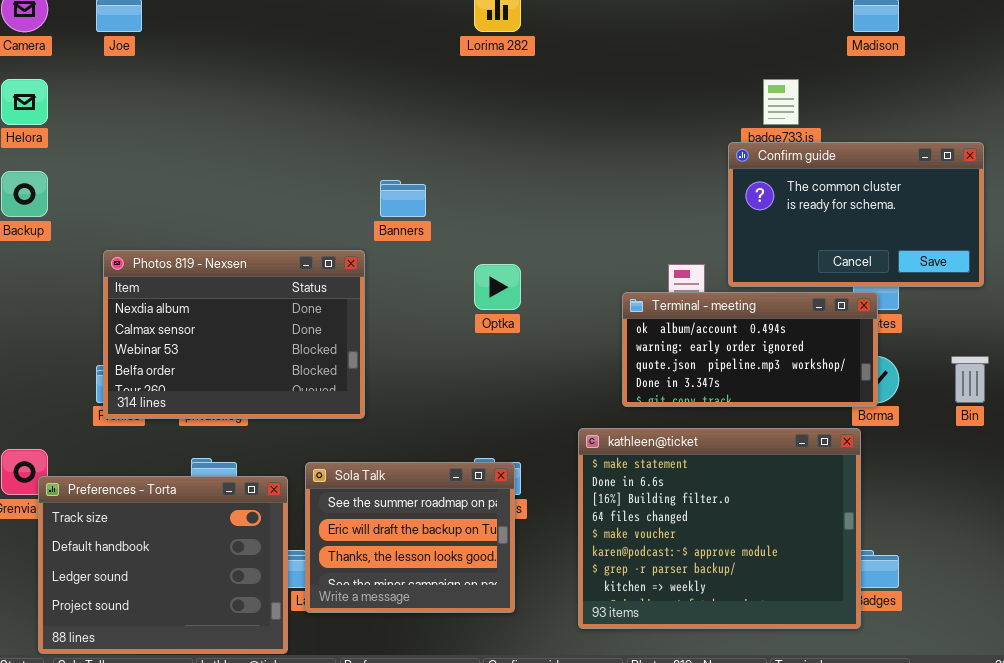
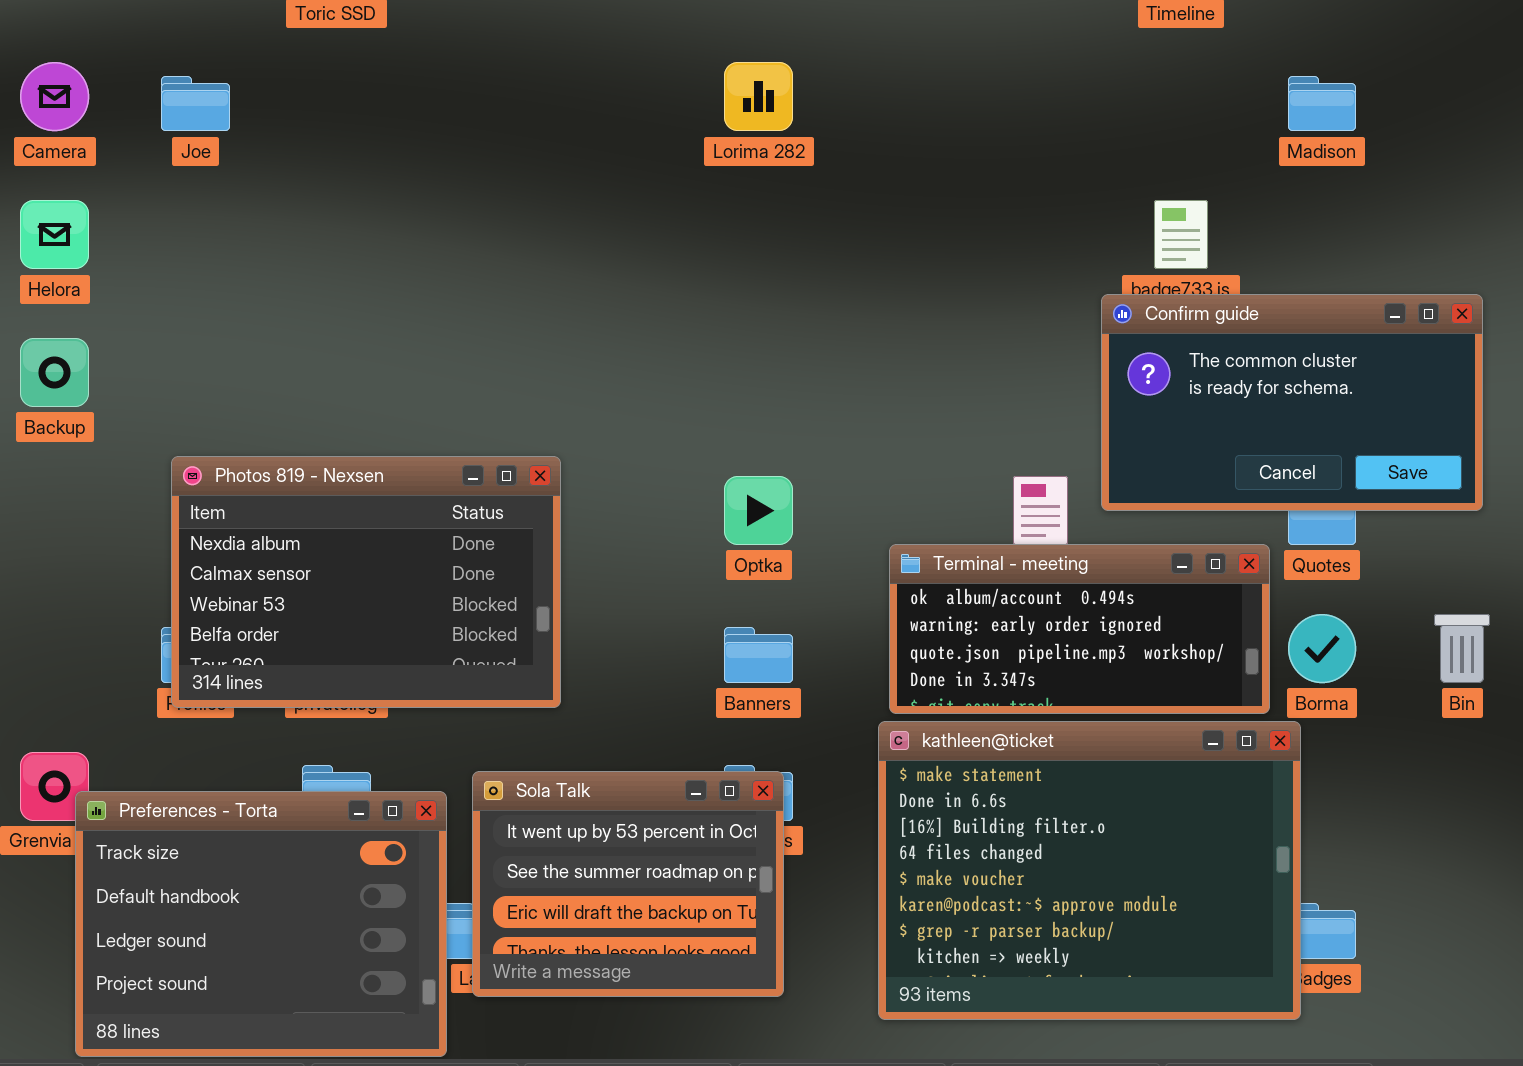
Banners: [380,180,426,217] -> [724,627,793,683], moved
Terminal - meeting: [622,292,878,407] -> [889,544,1270,714], moved
Sola Talk: [305,462,515,613] -> [472,771,784,997], scrolled up 1 row

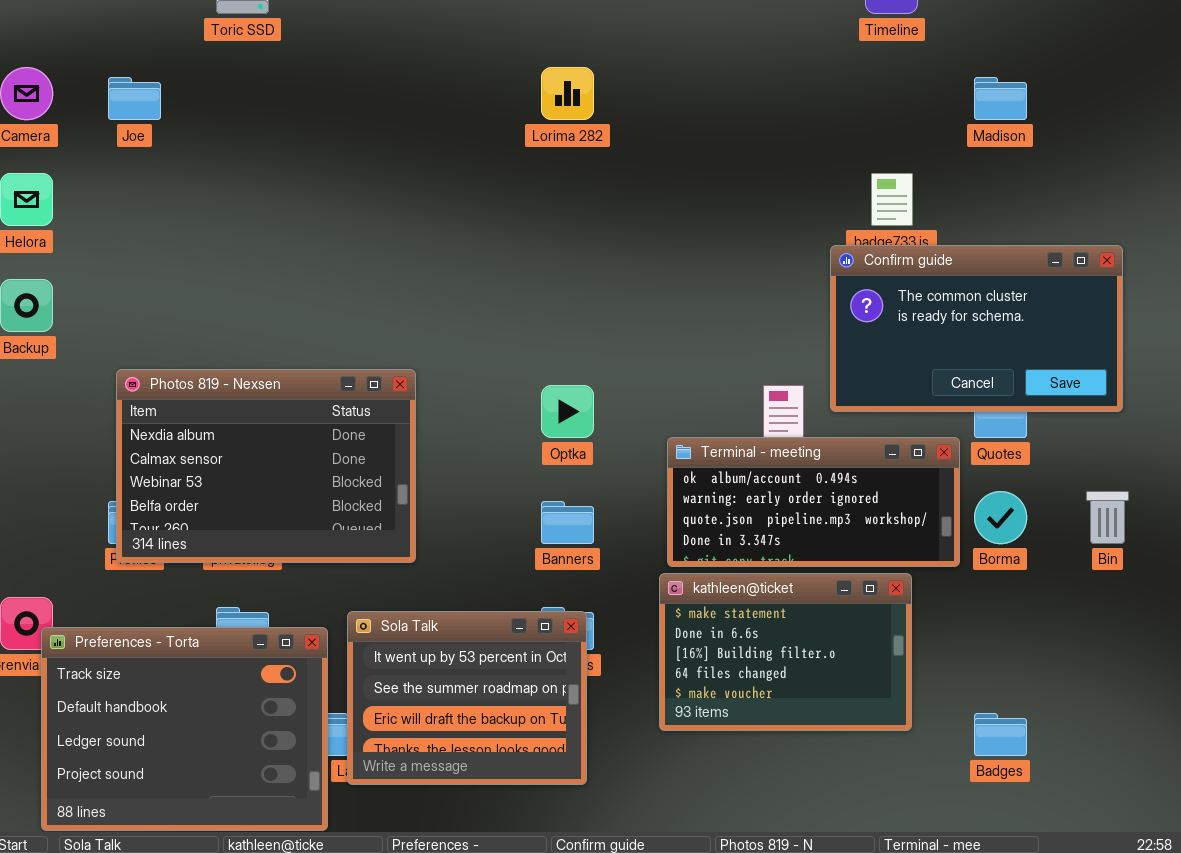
kathleen@ticket: [878,721,1301,1020] -> [659,573,912,731], resized

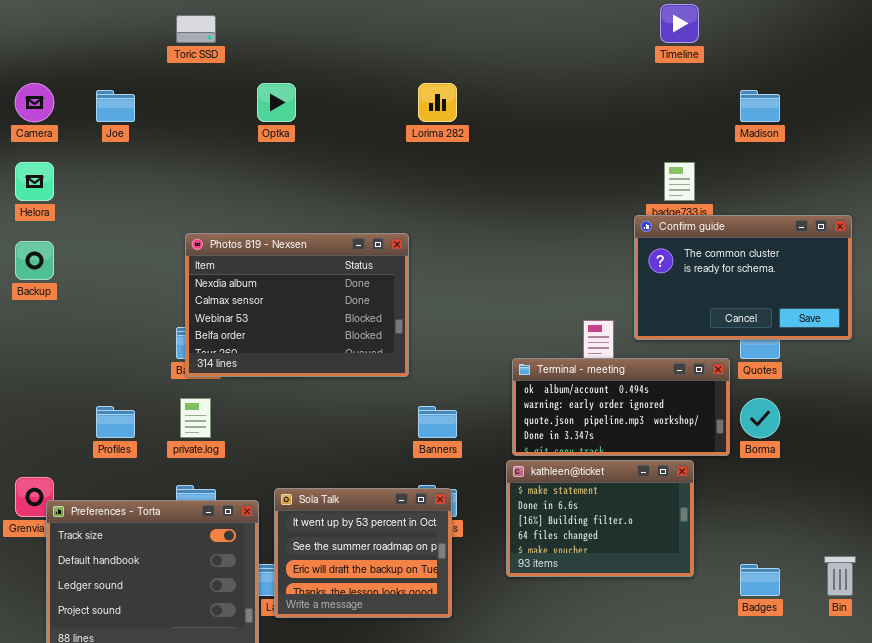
Photos 819 - Nexsen: [116,369,416,563] -> [185,233,409,377], moved
Optka: [541,385,594,438] -> [257,83,296,122], moved
Bin: [1086,491,1129,544] -> [824,556,856,596], moved

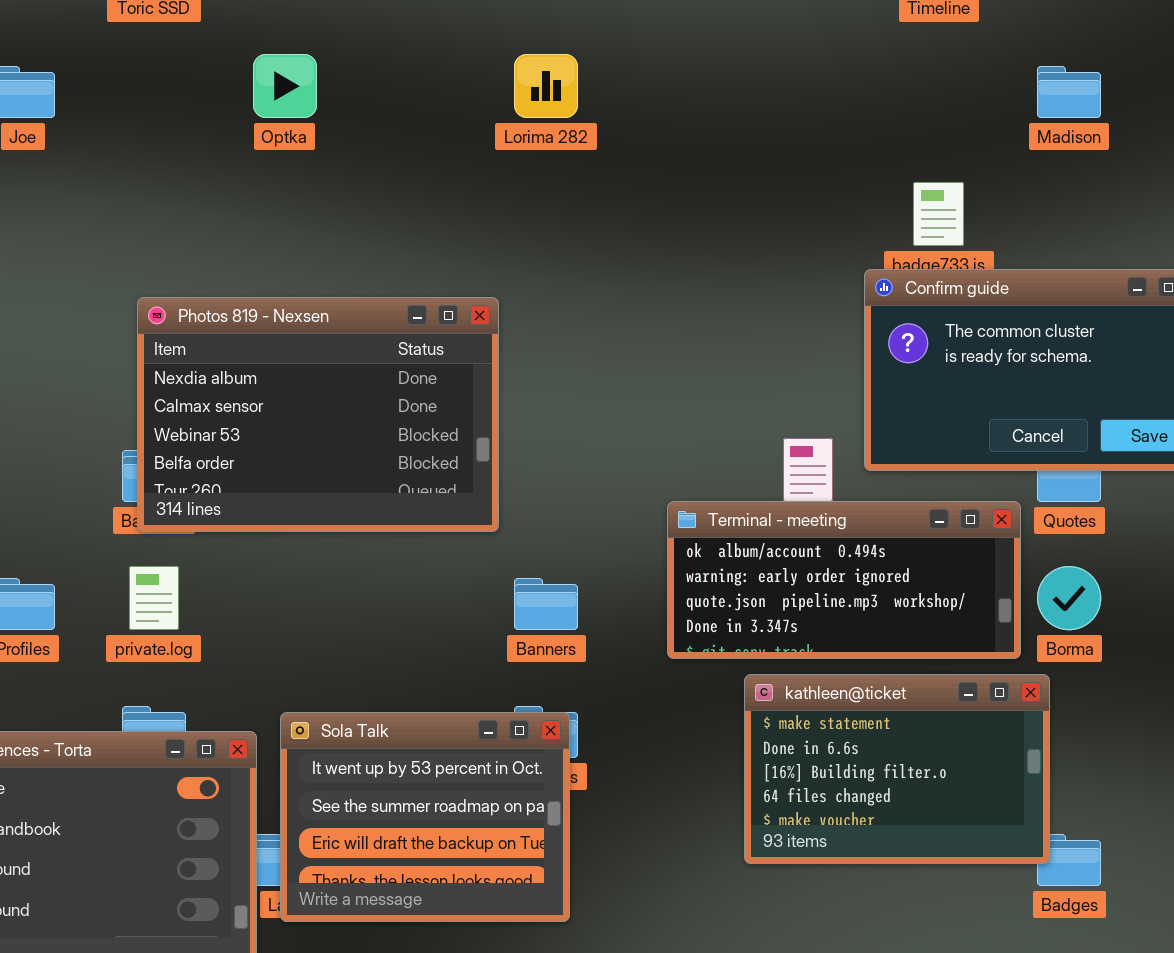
kathleen@ticket: [506,460,694,577] -> [744,674,1050,864], moved

